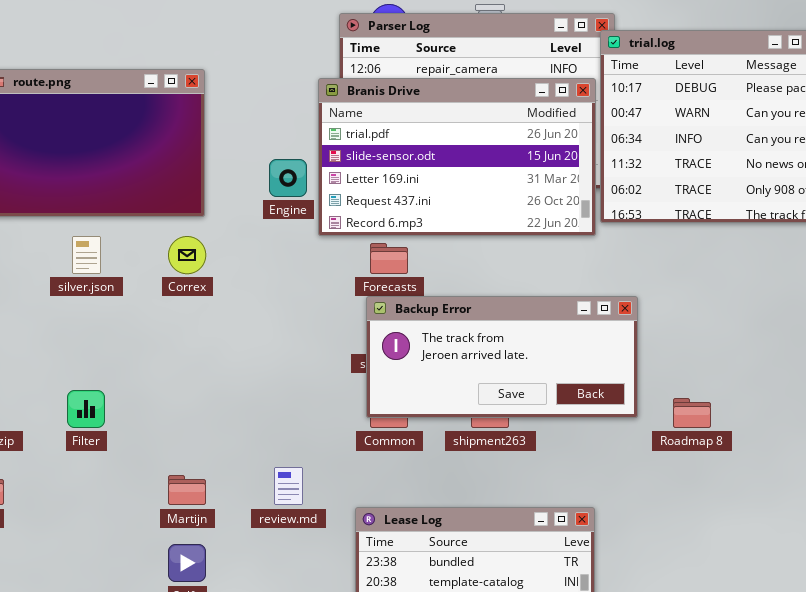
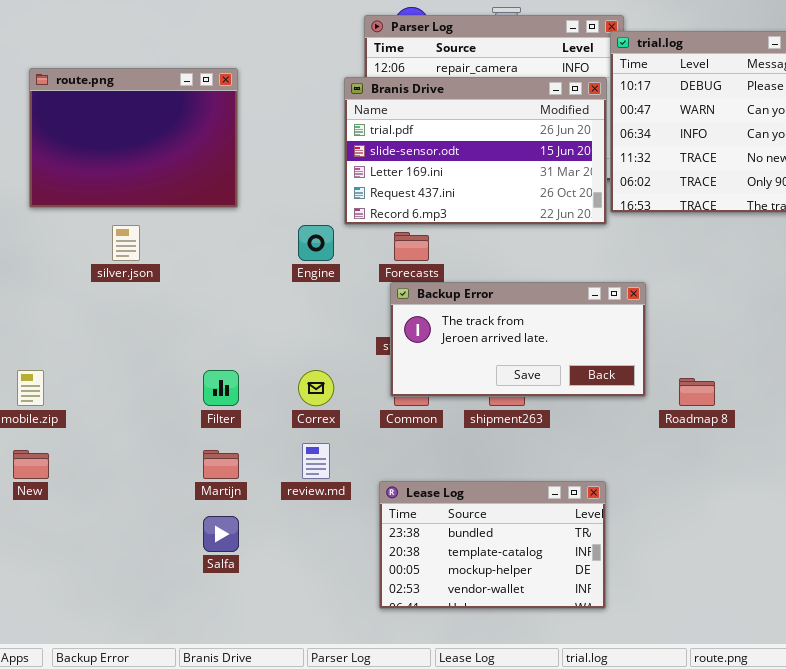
Engine: [269,159,307,197] -> [298,225,334,261], moved
Correx: [168,236,206,274] -> [298,370,334,406], moved
Filter: [67,390,105,428] -> [203,370,239,406], moved

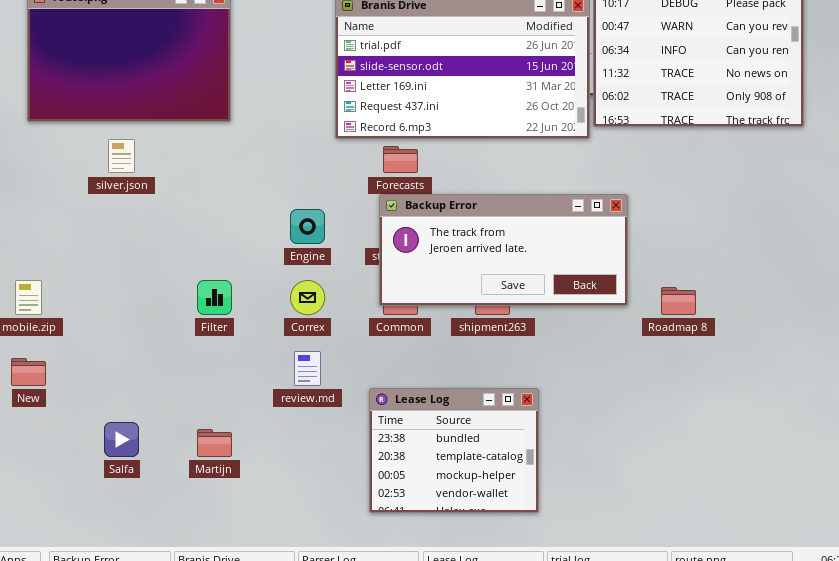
Engine: [298,225,334,261] -> [290,209,325,244], moved
Martijn: [203,450,239,479] -> [197,429,232,457], moved
Lease Log: [379,481,606,609] -> [369,388,539,513], resized
Salfa: [203,516,239,552] -> [104,422,139,457], moved

